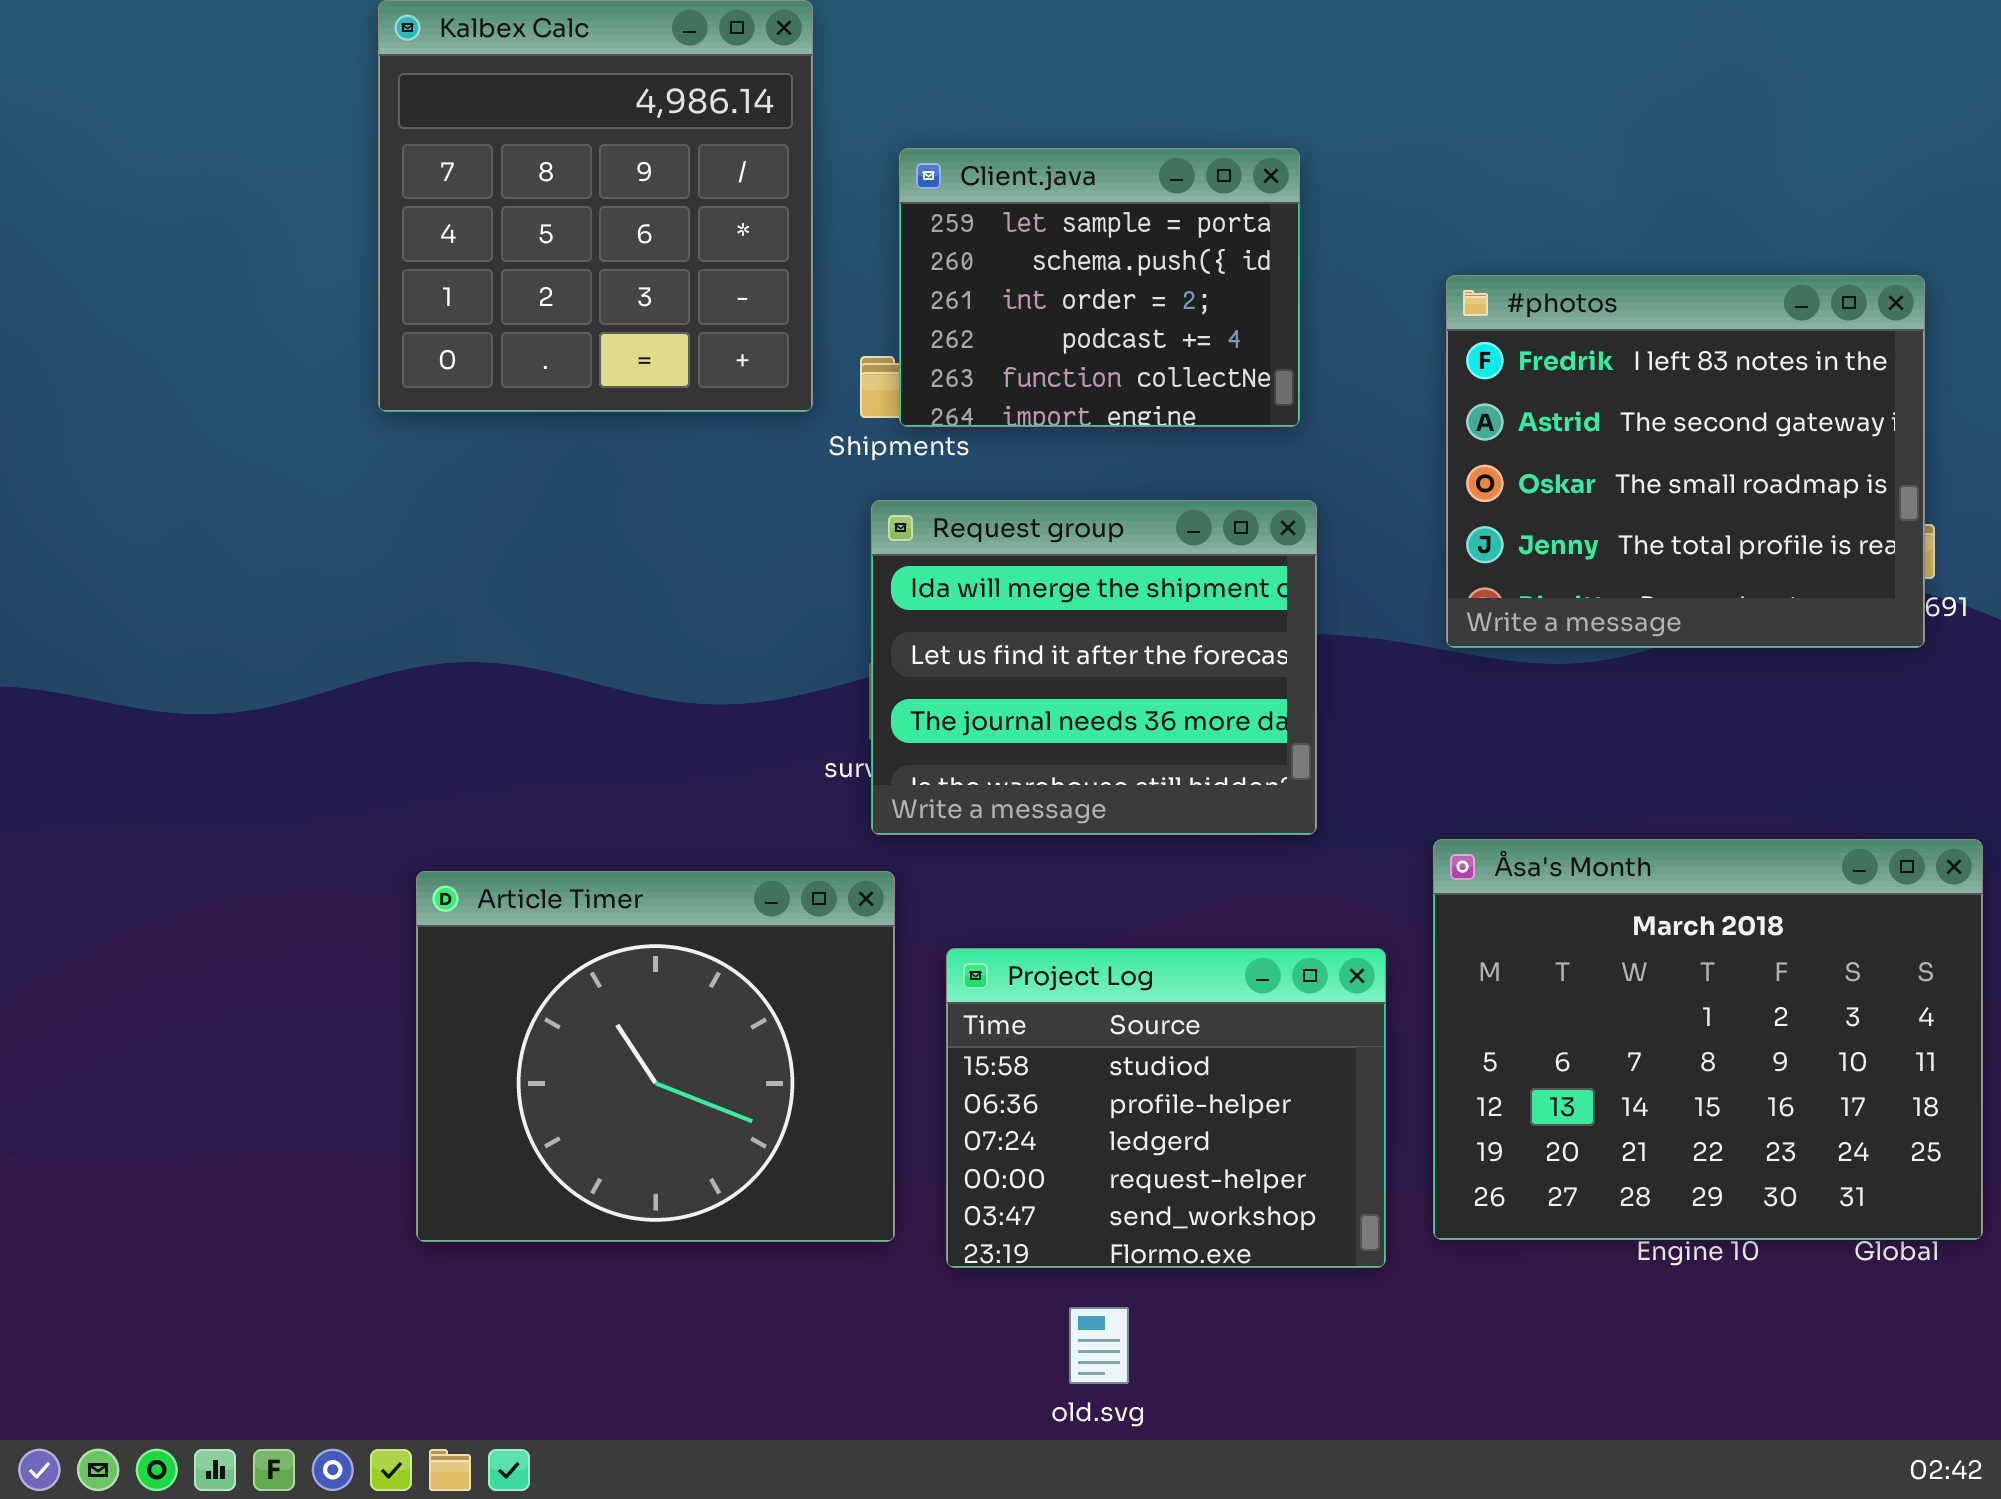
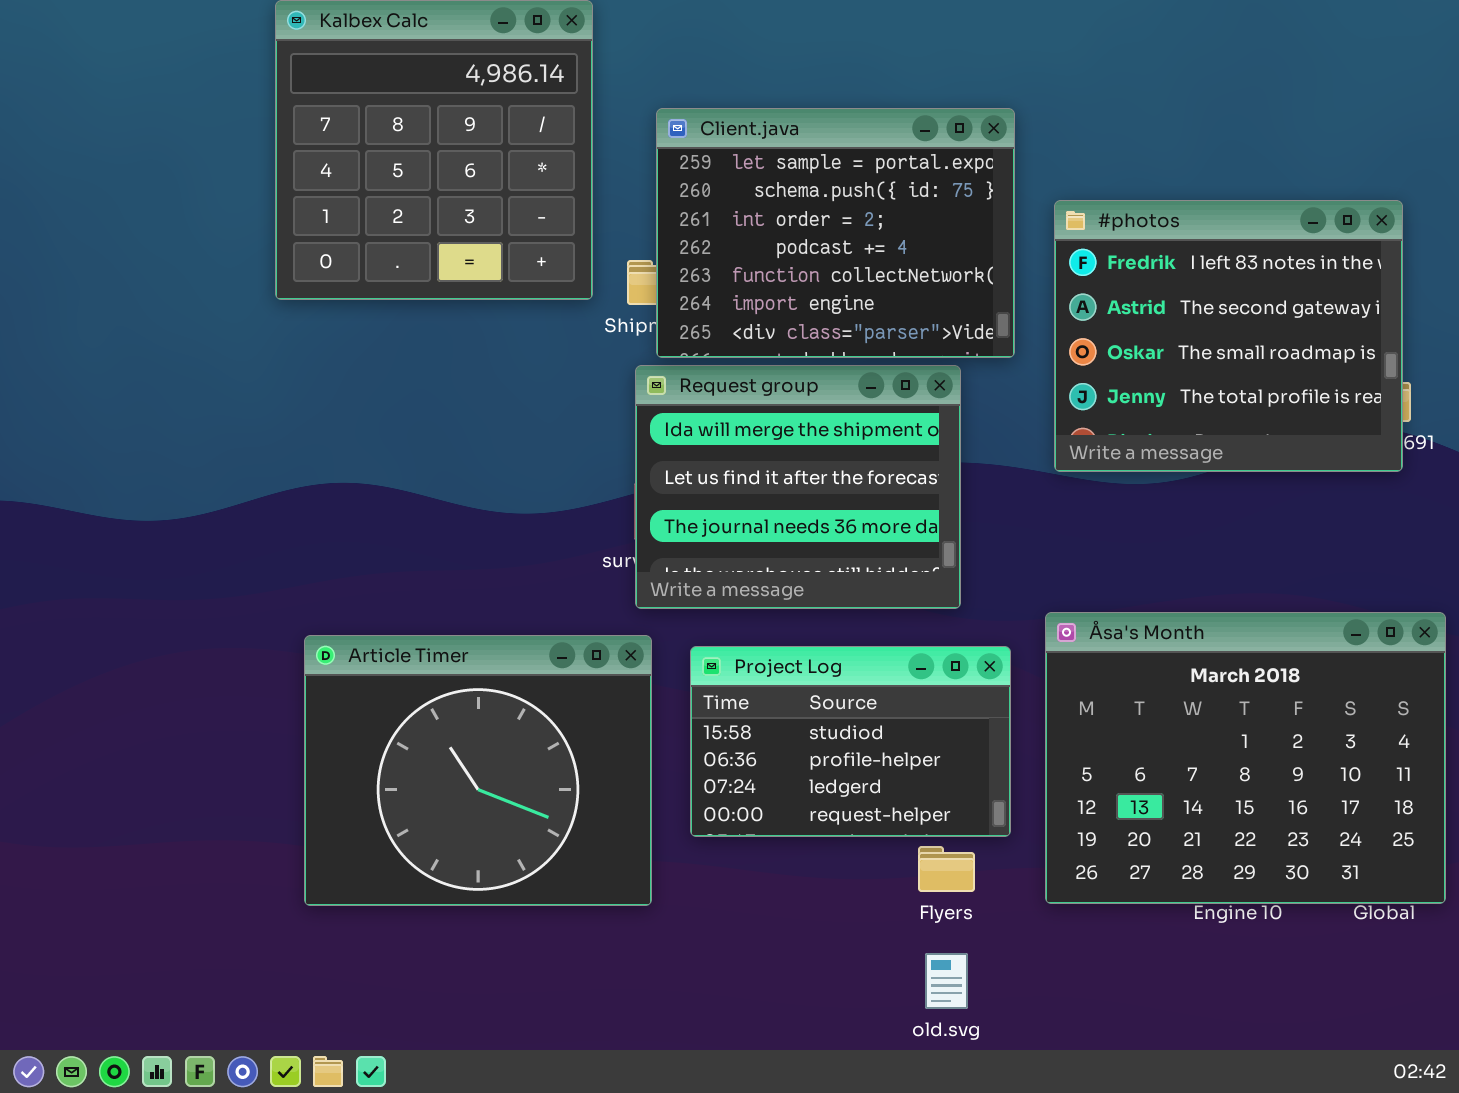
Client.java: [899,148,1300,427] -> [656,108,1015,358], resized
Project Log: [946,948,1386,1268] -> [690,646,1011,837], moved, resized
old.svg: [1069,1307,1129,1384] -> [925,953,968,1009], moved

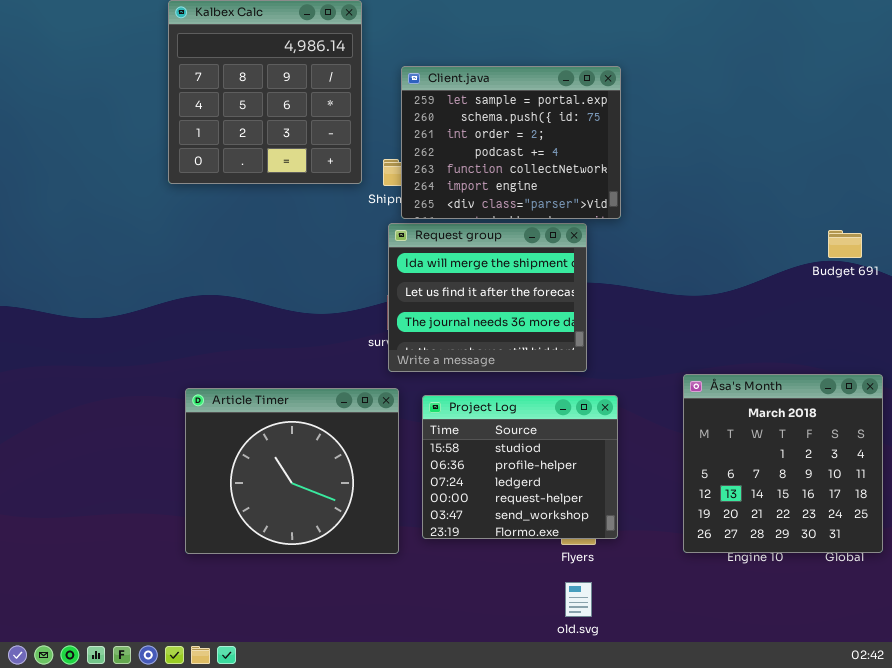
#photos: [1054,200,1403,472] -> none, closed
Åsa's Month: [1045,612,1446,904] -> [683,374,883,553], resized
Project Log: [690,646,1011,837] -> [422,395,618,539], resized

